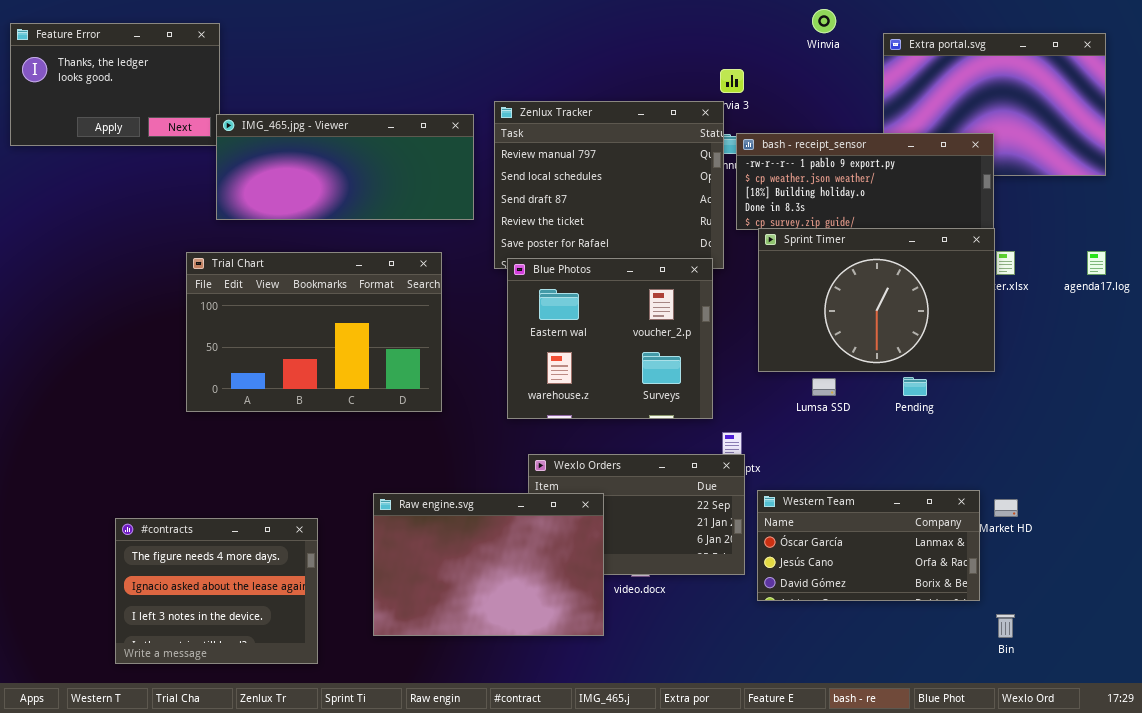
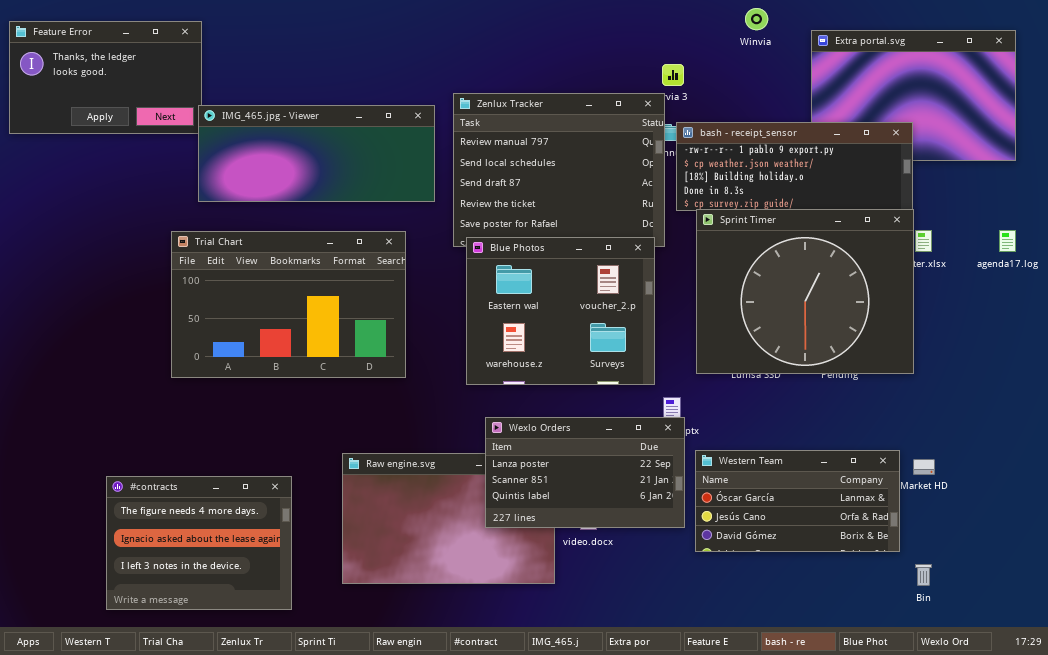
Sprint Timer: [758,228,995,372] -> [696,209,914,374], resized
Wexlo Orders: [528,454,745,575] -> [485,417,685,528], raised

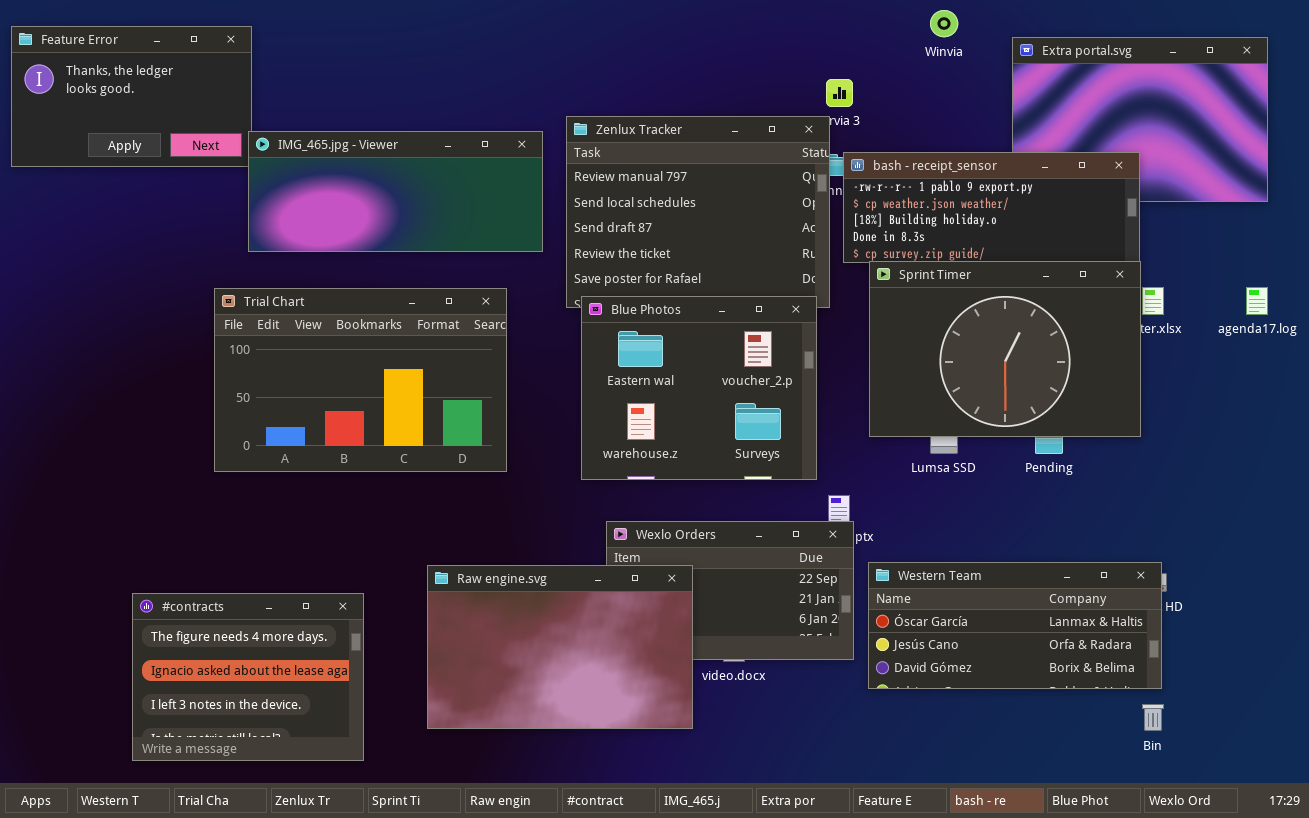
Sprint Timer: [696,209,914,374] -> [869,261,1141,437], resized
Western Team: [695,450,900,552] -> [868,562,1162,689], resized
Raw engine.svg: [342,453,555,584] -> [427,565,693,729], raised

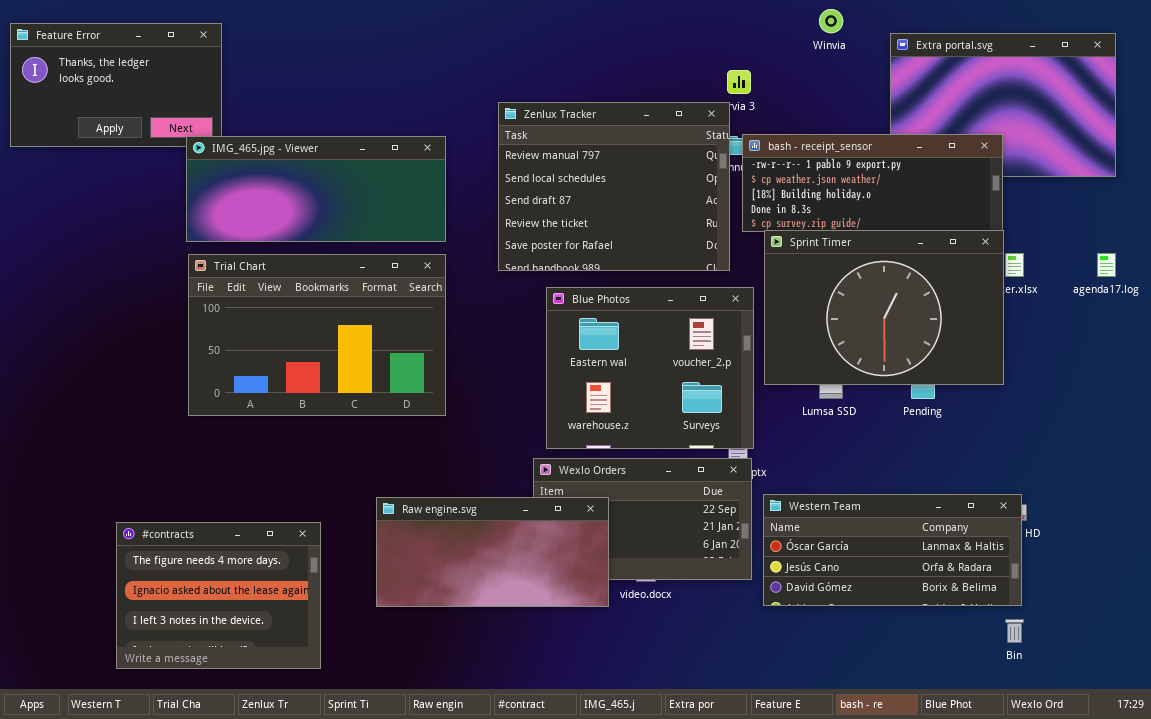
IMG_465.jpg - Viewer: [248,131,543,252] -> [186,136,446,242], moved
Blue Photos: [581,296,817,480] -> [546,287,754,449], moved
Raw engine.svg: [427,565,693,729] -> [376,497,609,607], resized

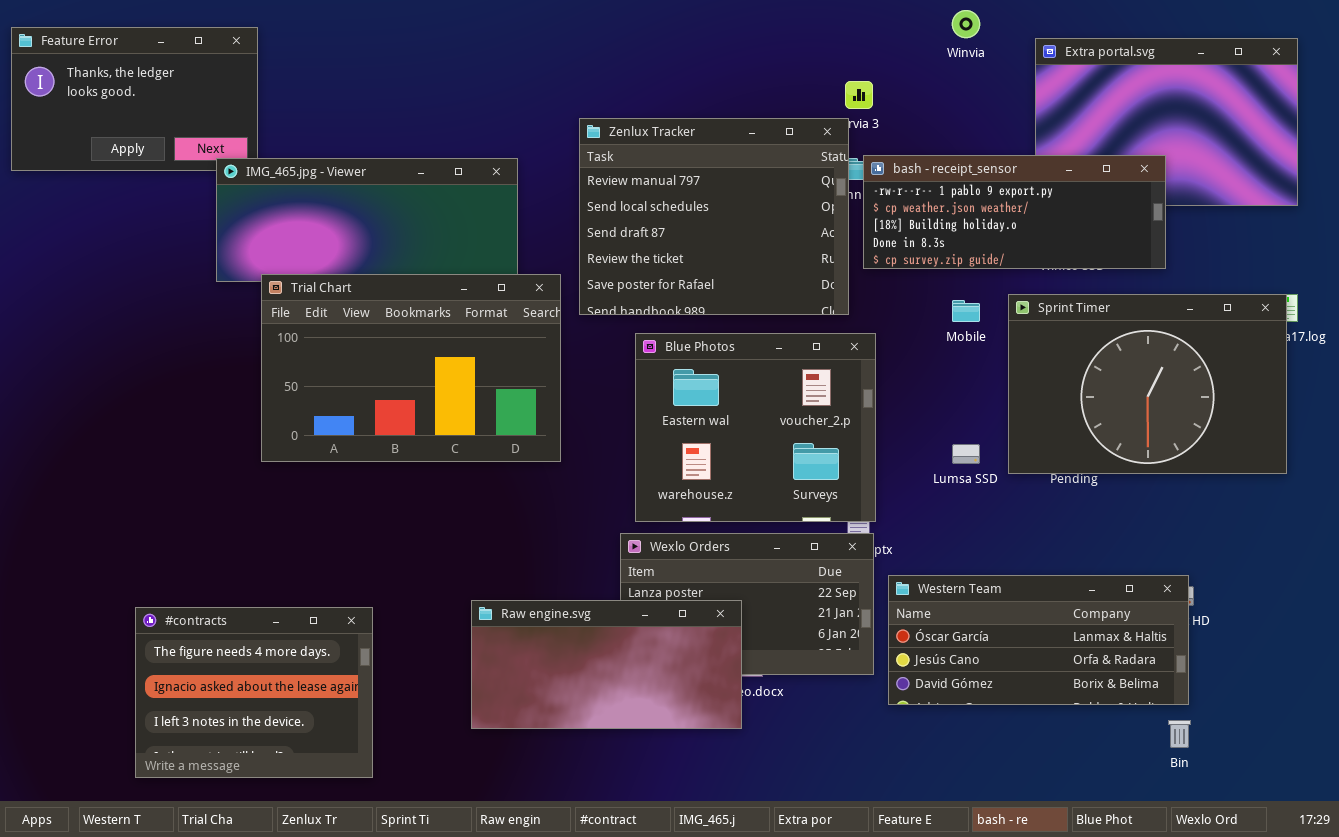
Sprint Timer: [764,230,1004,385] -> [1008,294,1287,474], moved
Trial Chart: [188,254,446,416] -> [261,274,561,462], moved
Raw engine.svg: [376,497,609,607] -> [471,600,742,729], moved

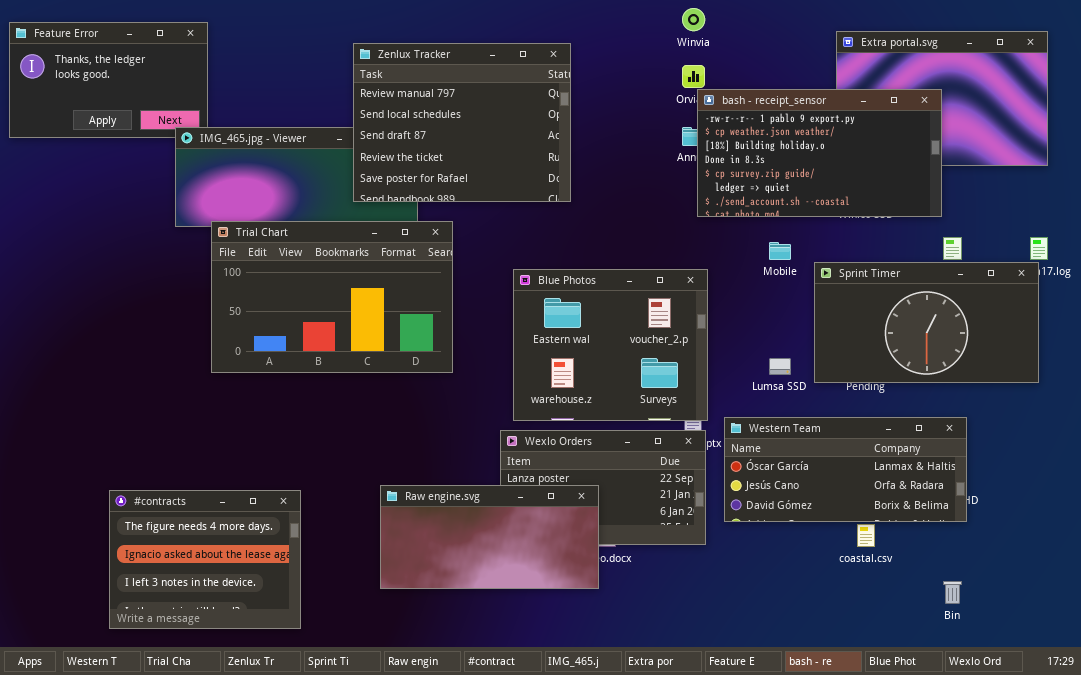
Winvia: [952,10,980,38] -> [682,8,705,31], moved
Zenlux Tracker: [579,118,849,315] -> [353,43,571,202], moved
bash - receipt_sensor: [863,155,1166,269] -> [697,89,942,217], resized
Sprint Timer: [1008,294,1287,474] -> [814,262,1039,383], resized
Western Team: [888,575,1189,705] -> [724,417,967,522], moved

